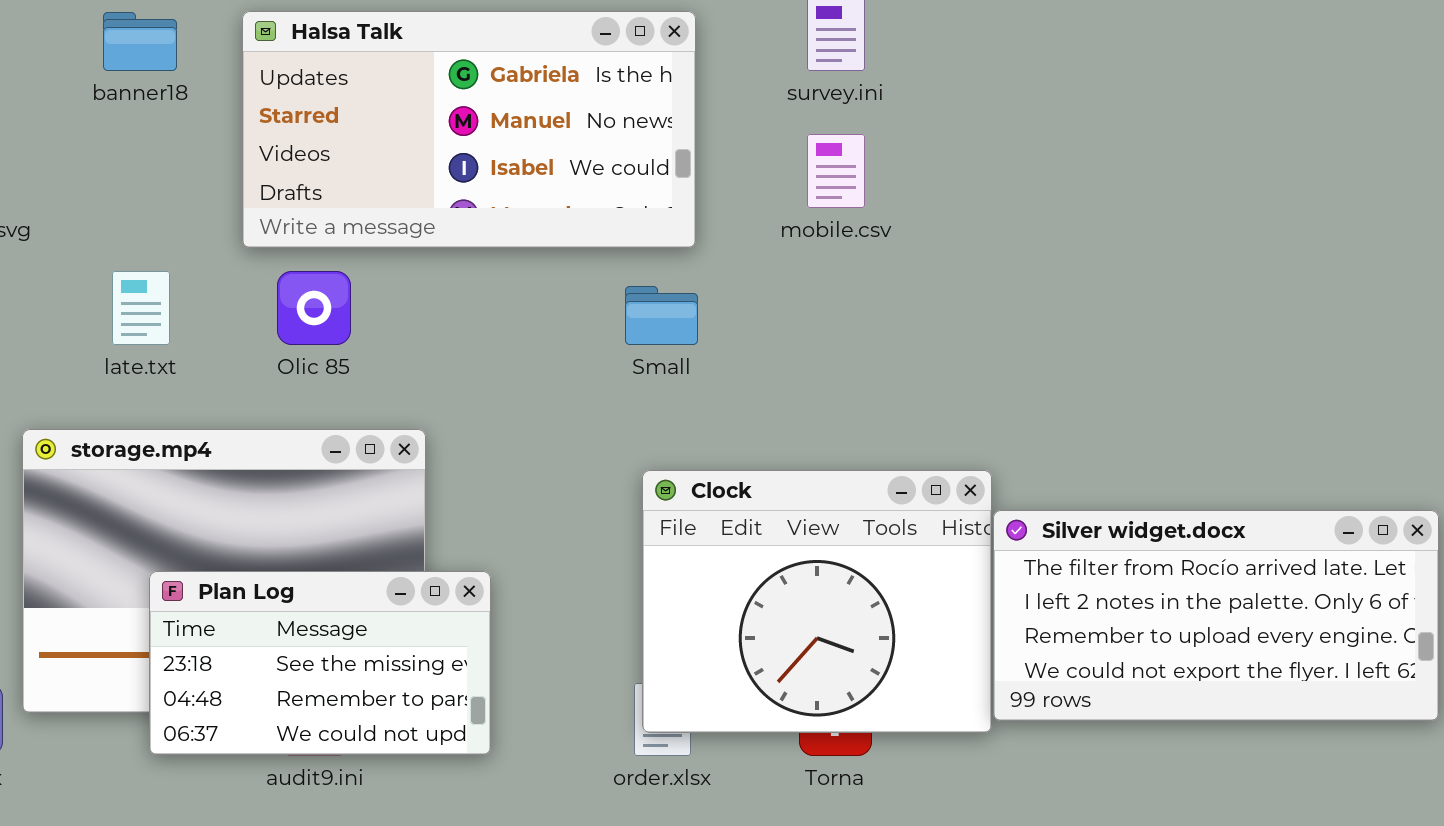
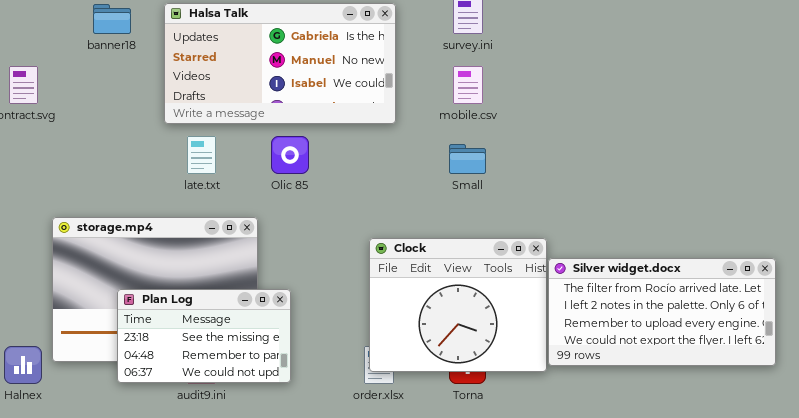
late.txt: [112,271,170,345] -> [187,136,216,174], moved
Olic 85: [277,271,351,345] -> [271,136,309,174], moved
Small: [625,286,698,345] -> [449,144,486,174], moved

